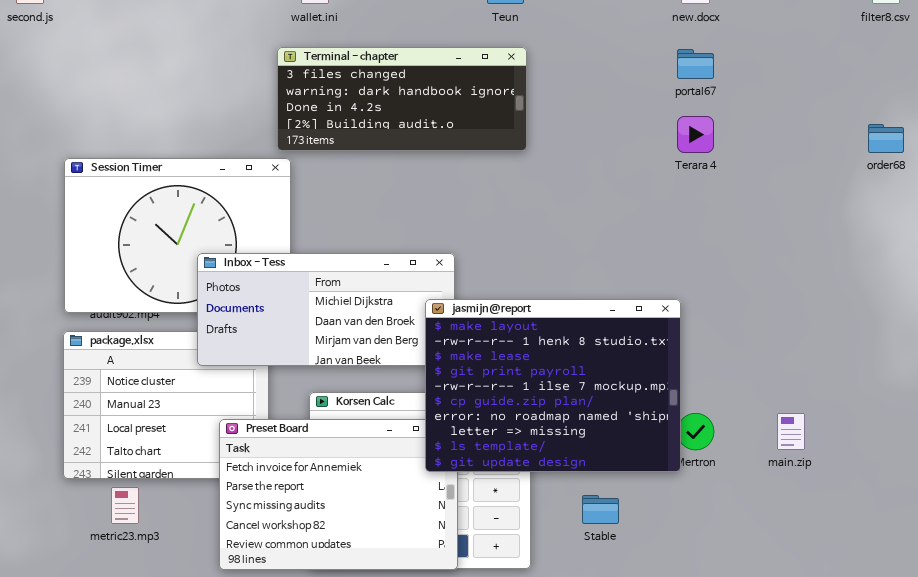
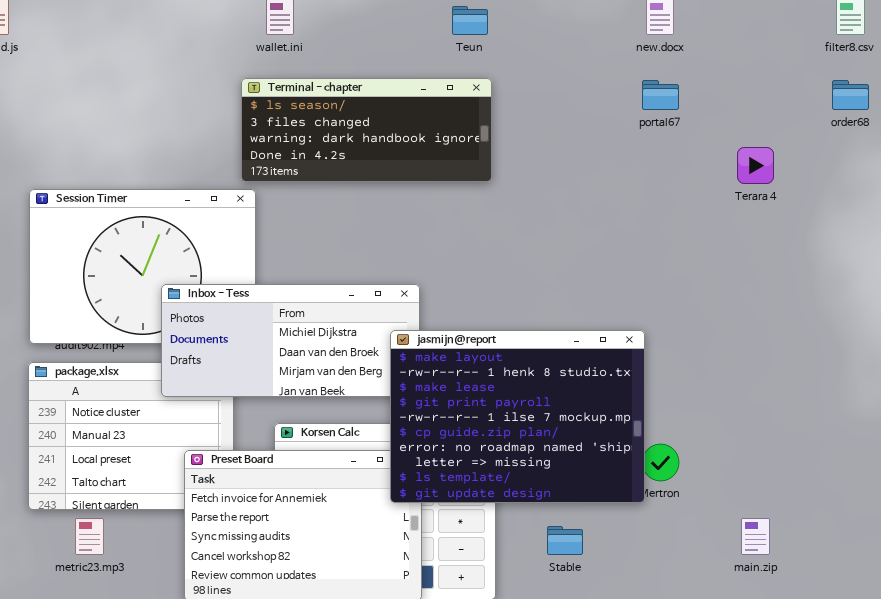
Terminal - chapter: [277,47,527,151] -> [241,78,492,182], scrolled up 1 row
Terara 4: [677,116,714,153] -> [737,147,774,184], moved
order68: [868,124,904,153] -> [832,80,869,110], moved
main.zip: [777,413,805,450] -> [741,518,770,555], moved

